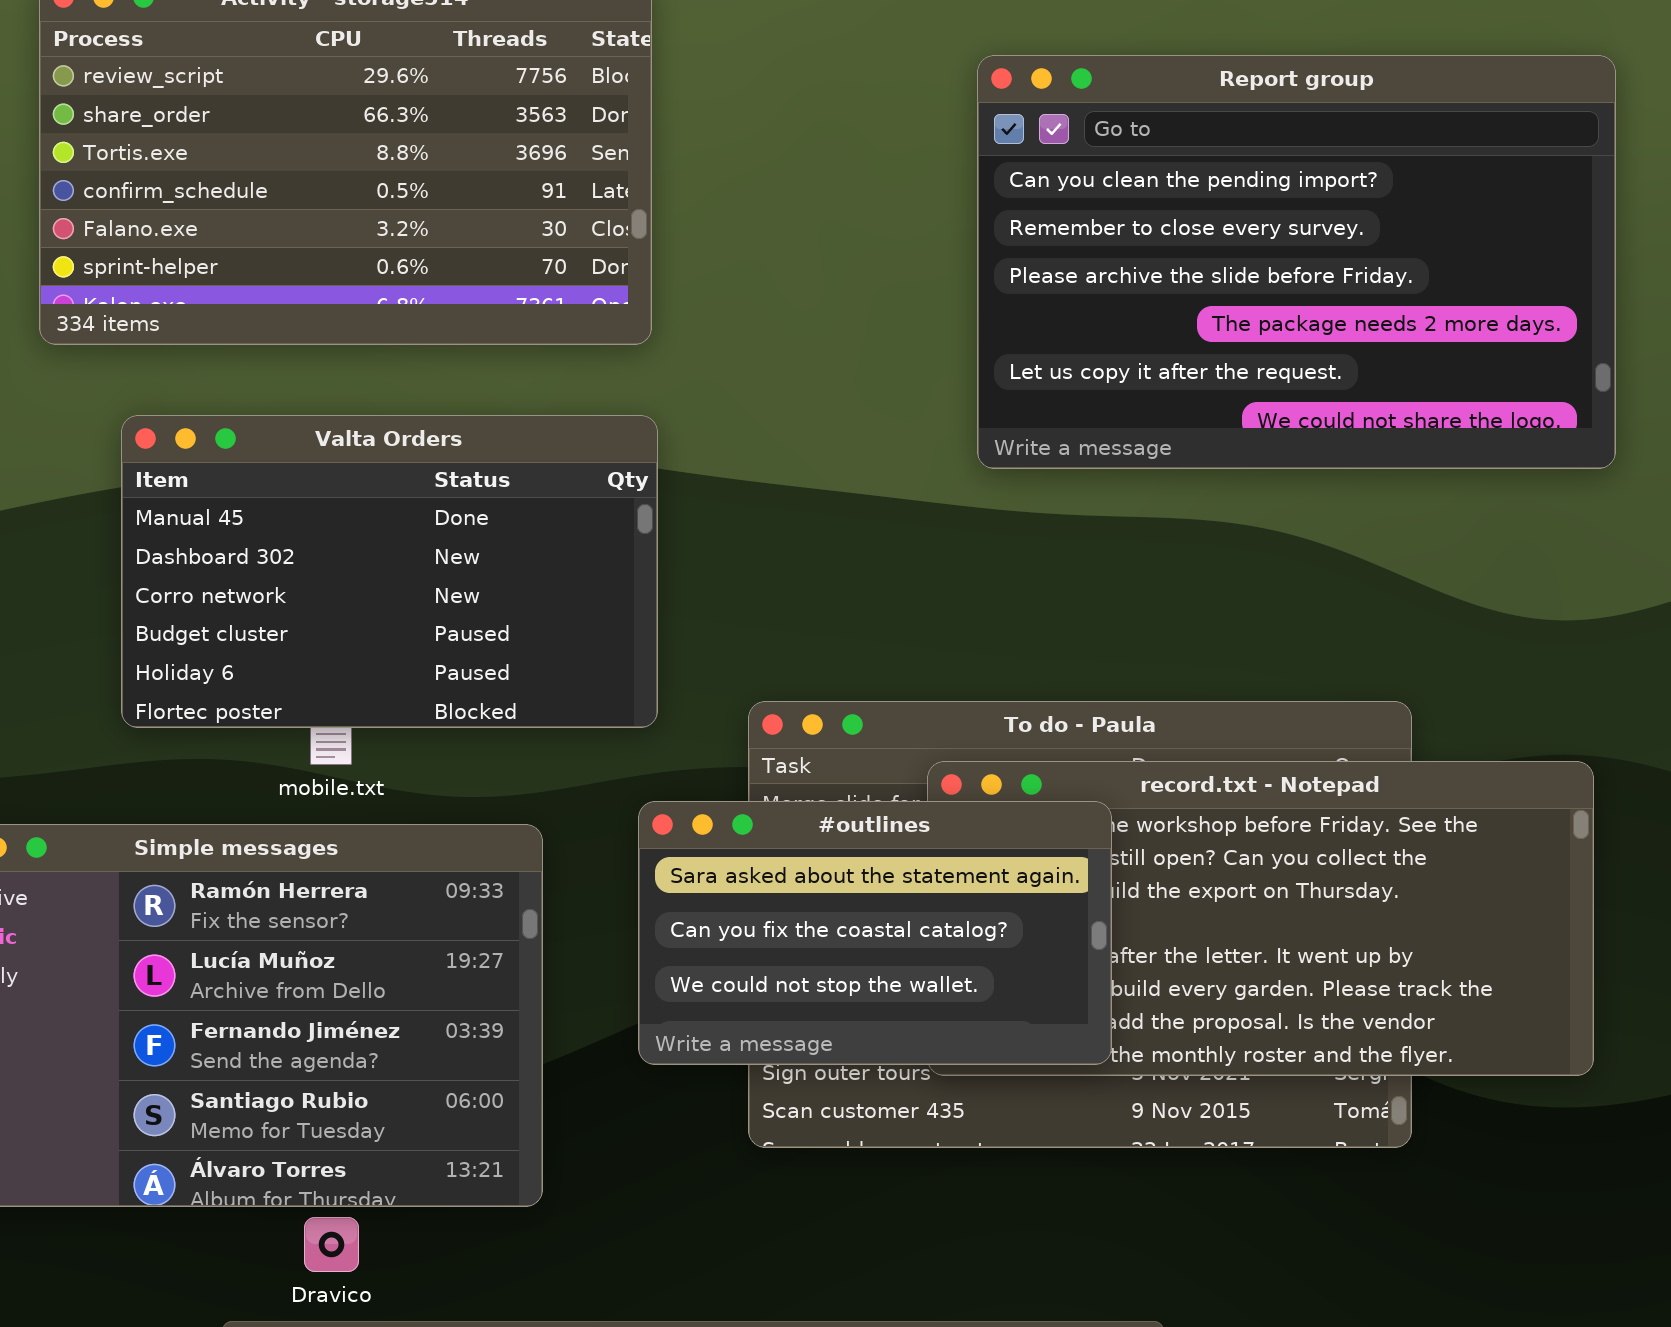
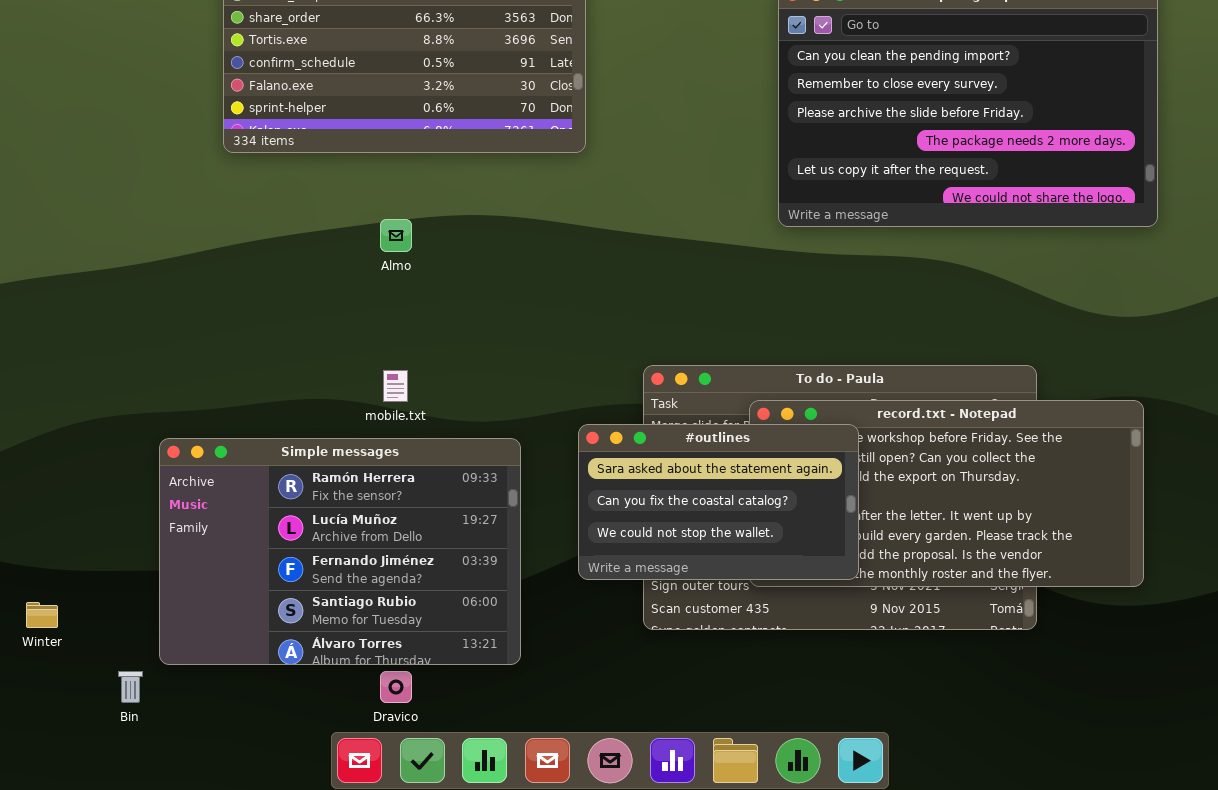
Valta Orders: [121,415,658,728] -> none, closed

